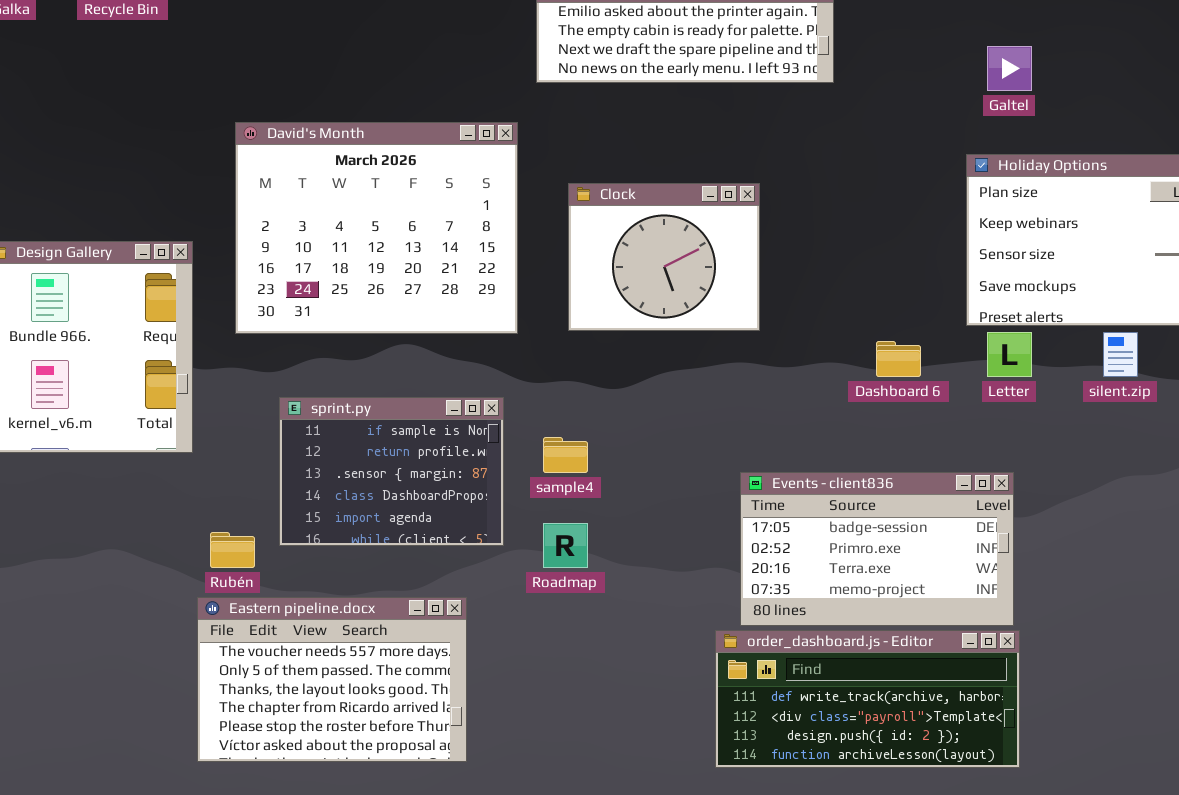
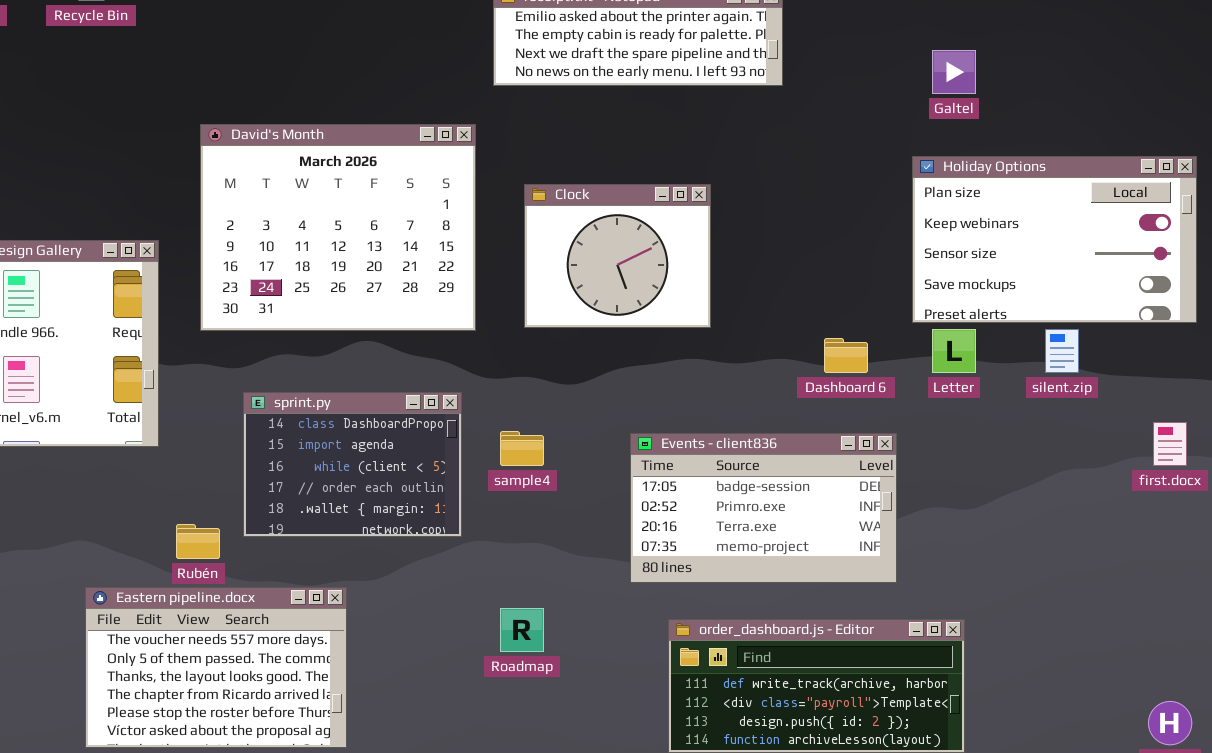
sprint.py: [279,397,504,546] -> [243,392,462,537], scrolled down 3 rows
Events - client836: [740,472,1014,626] -> [630,433,897,583], moved
Roadmap: [543,523,588,568] -> [500,608,544,652], moved
Eastern pipeline.docx: [197,597,467,762] -> [85,587,347,748], moved

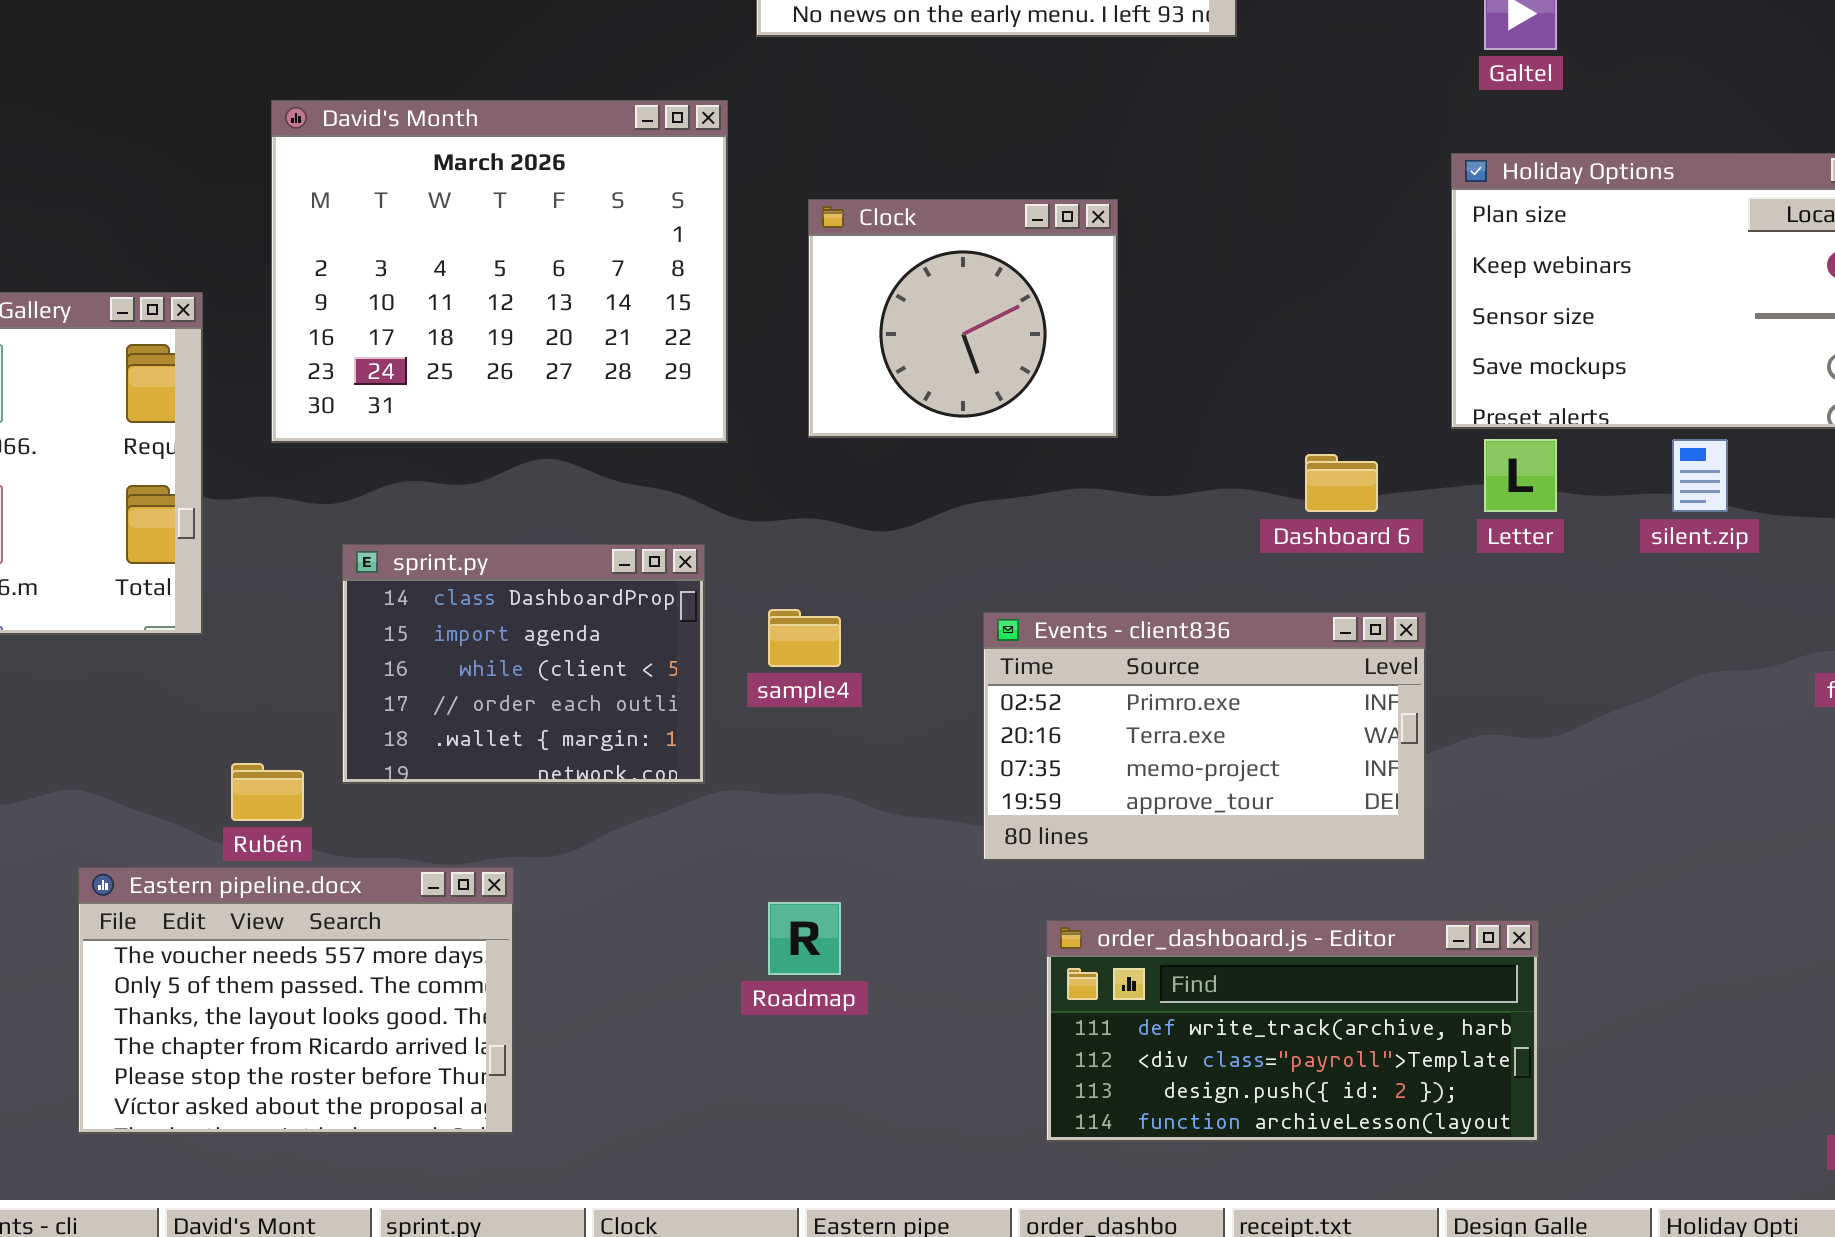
Events - client836: [630,433,897,583] -> [983,612,1426,861], scrolled down 1 row

